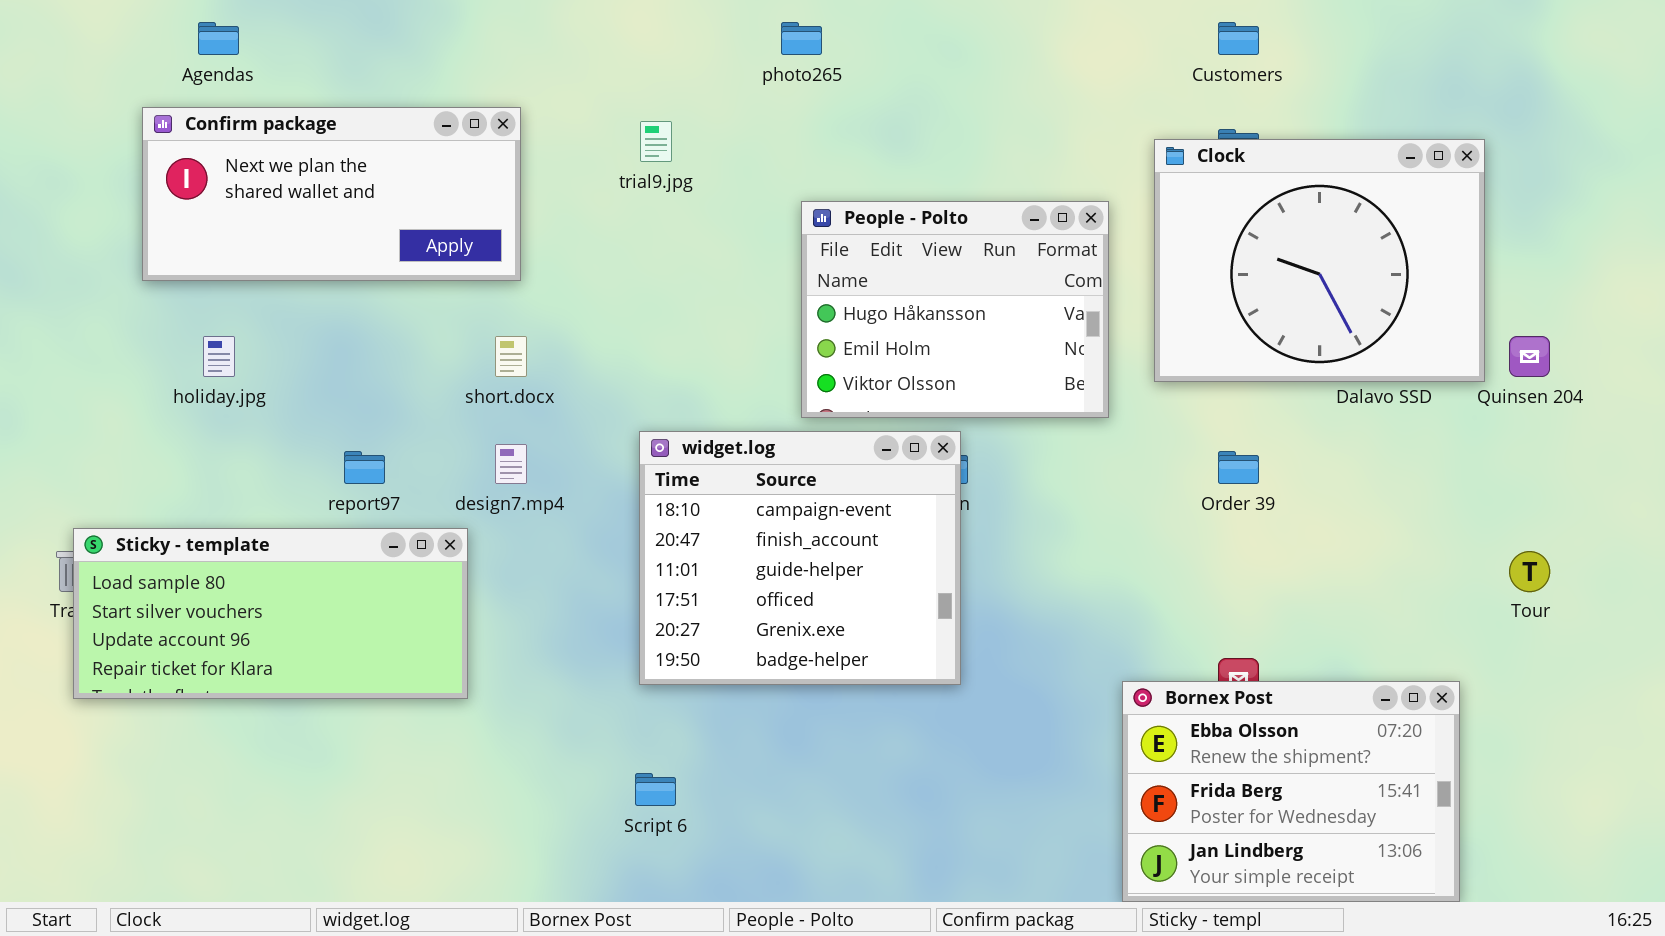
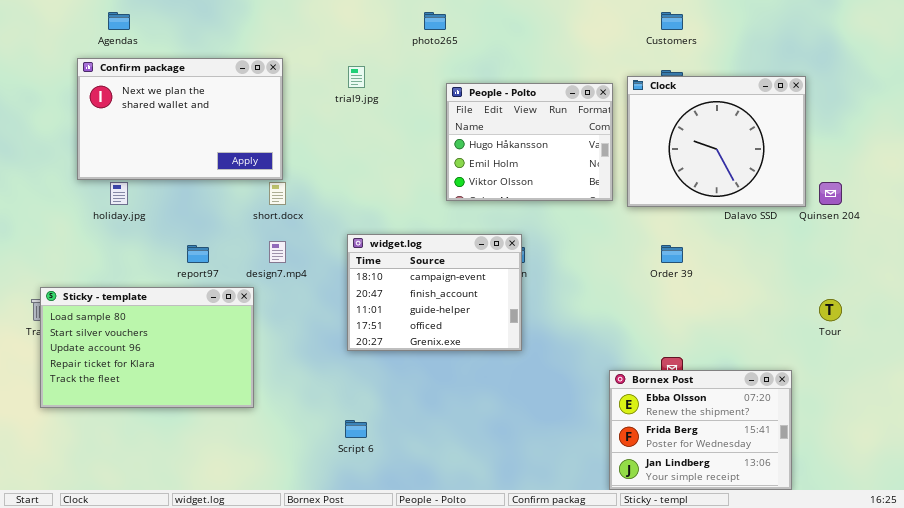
Confirm package: [142,107,521,281] -> [77,58,283,180], resized
People - Polto: [801,201,1109,418] -> [446,83,613,201], moved
widget.log: [639,431,961,685] -> [347,234,522,351], resized
Sticky - template: [73,528,468,699] -> [40,287,254,408], resized

